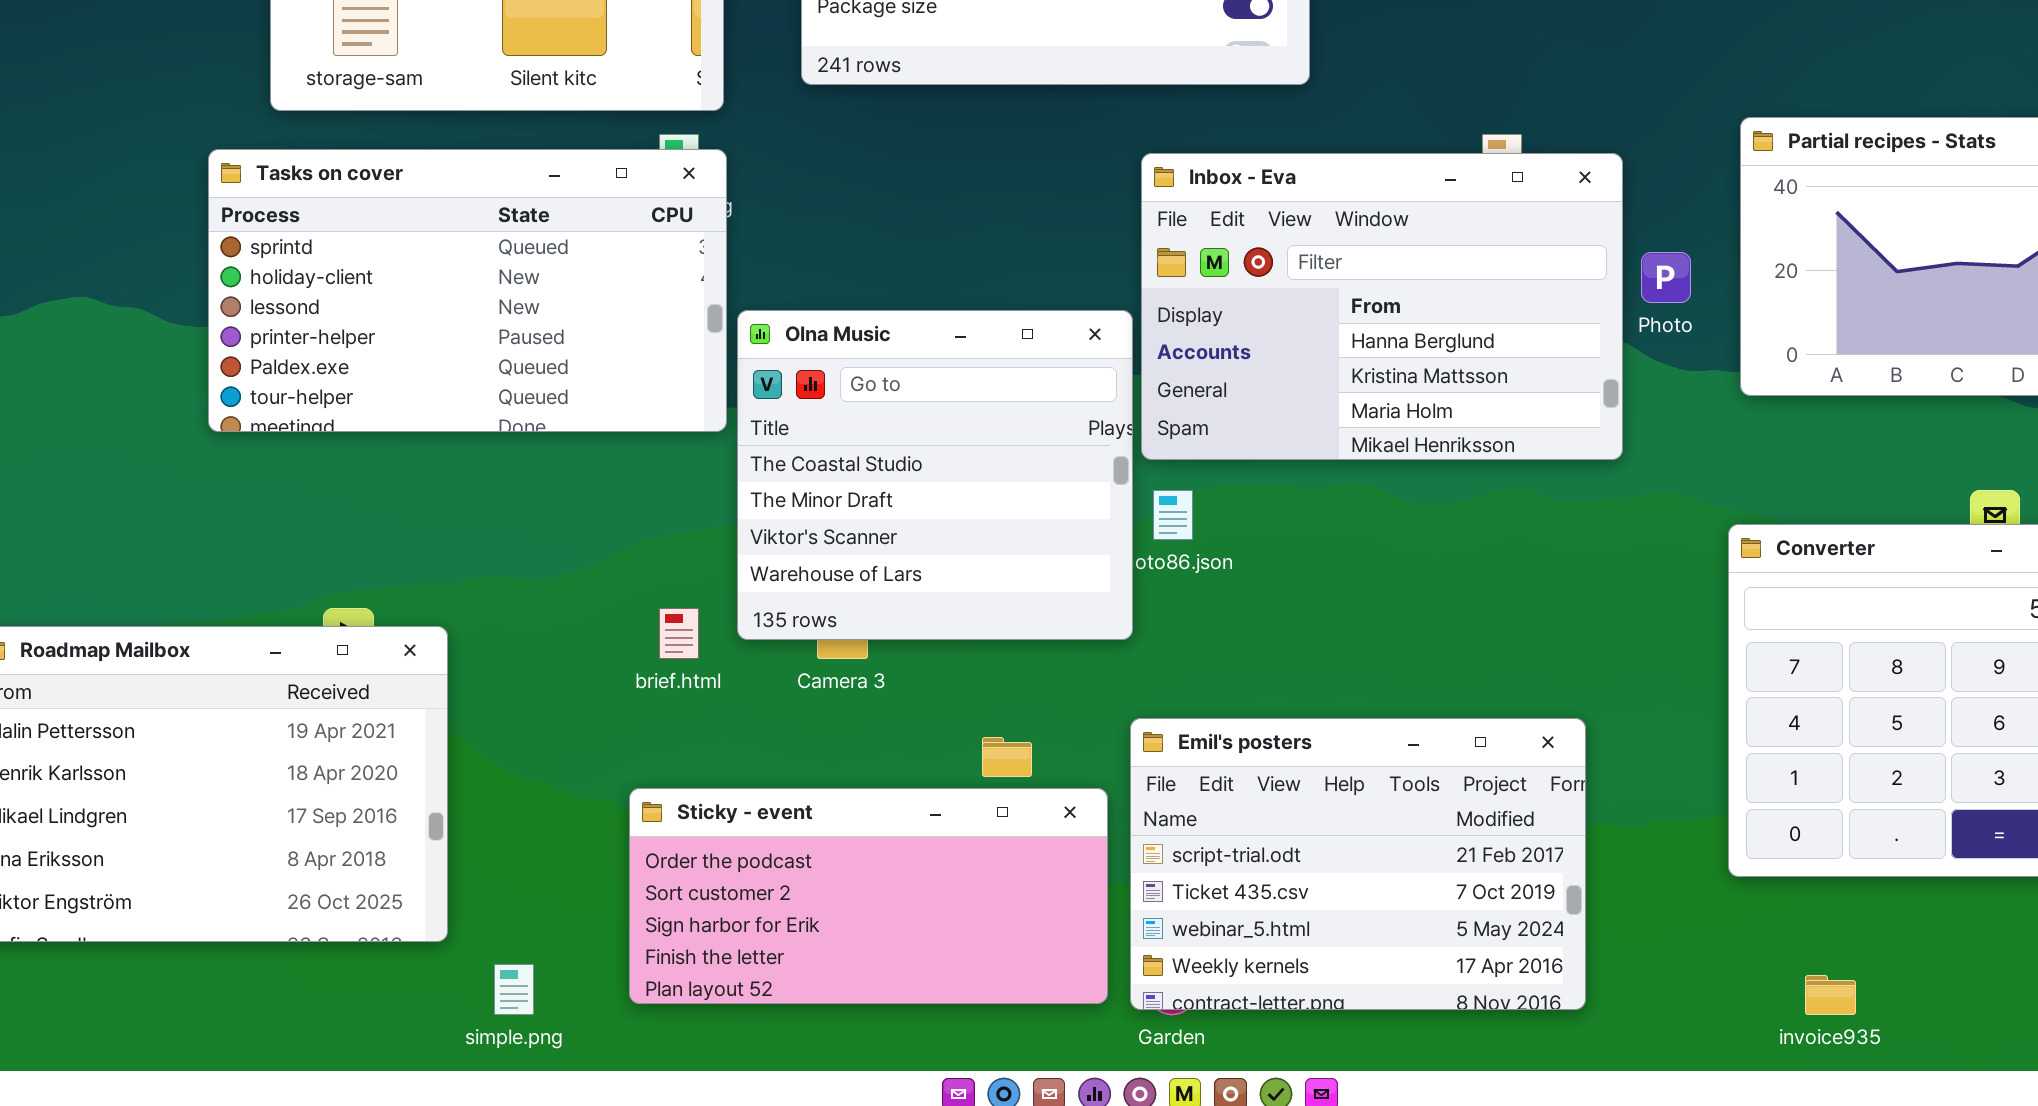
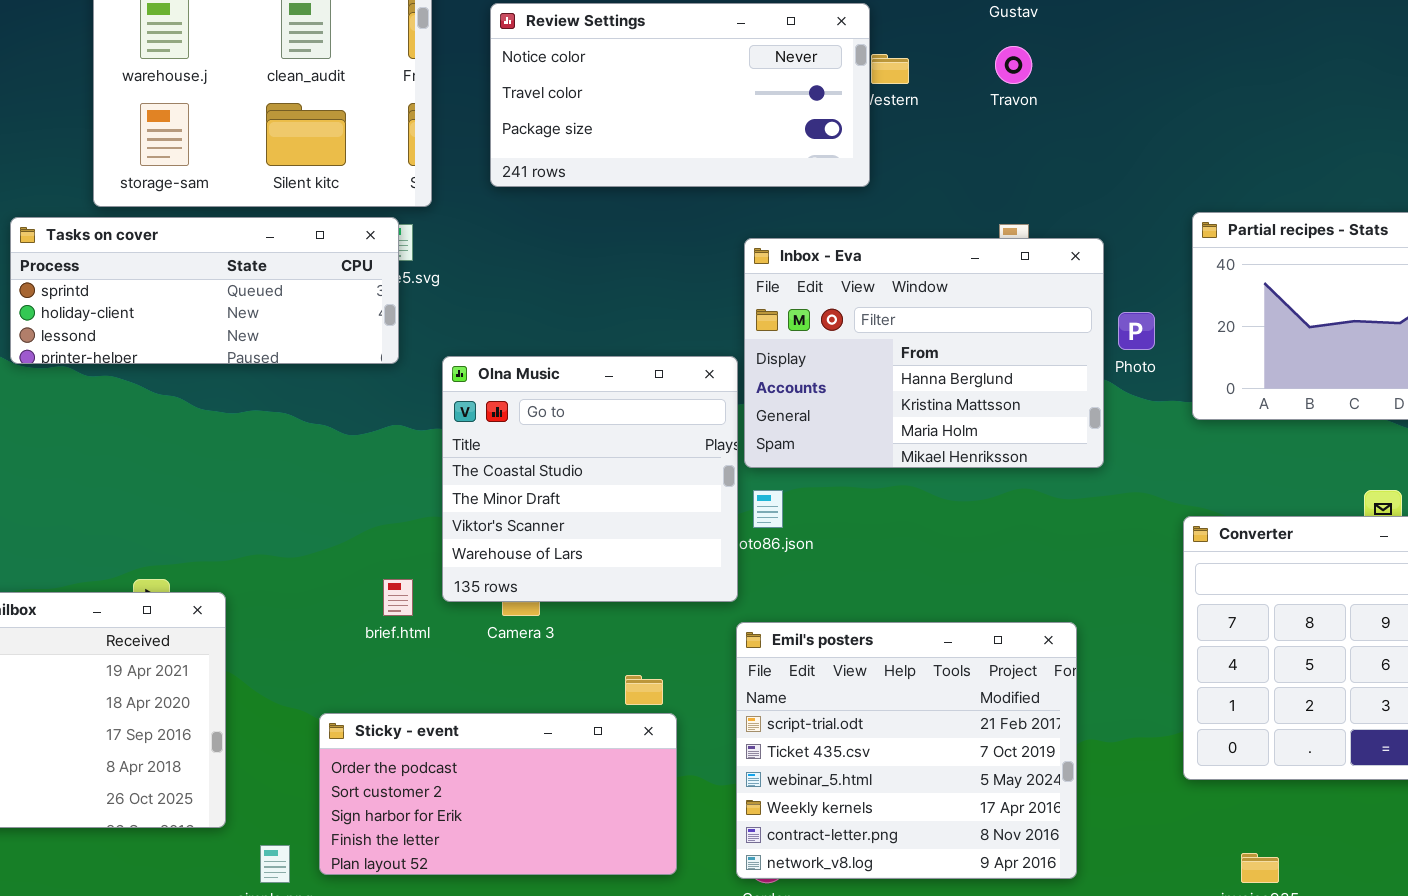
Tasks on cover: [208,149,727,432] -> [10,217,399,364], moved, resized
Emil's posters: [1130,718,1586,1010] -> [736,622,1077,879], resized
Sticky - event: [629,788,1108,1004] -> [319,713,677,875], moved

